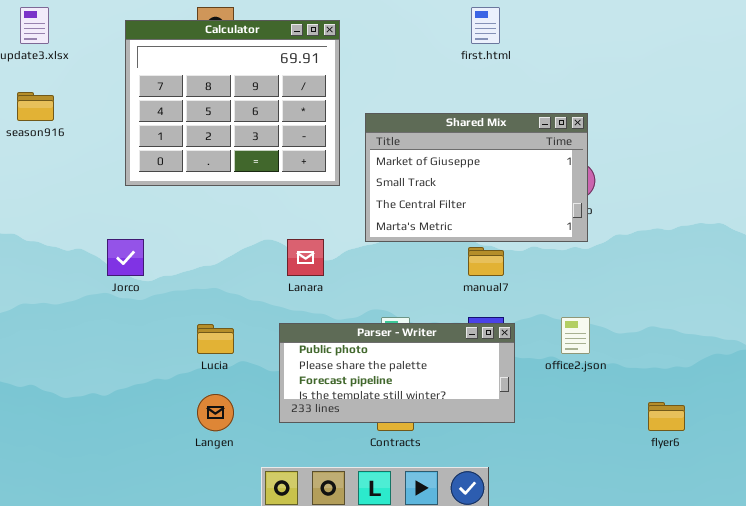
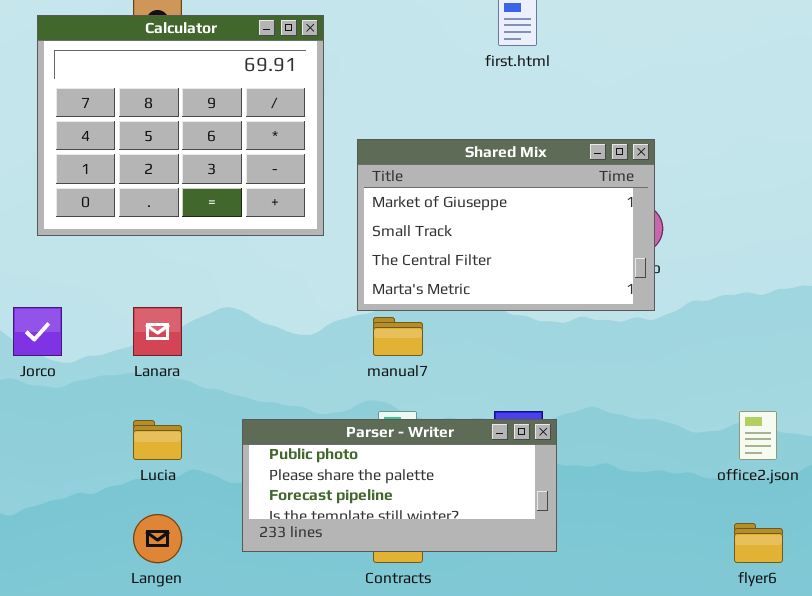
Lanara: [287,239,324,276] -> [133,307,182,356], moved
manual7: [468,247,504,276] -> [373,317,423,356], moved
office2.json: [561,317,590,354] -> [739,411,777,460], moved

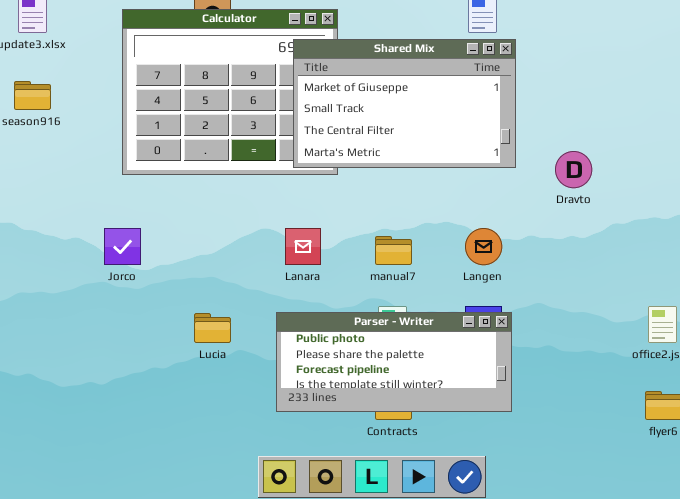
Shared Mix: [357,139,655,311] -> [293,39,516,168], moved
Lanara: [133,307,182,356] -> [285,228,321,265], moved
Langen: [133,514,182,563] -> [465,228,502,265], moved

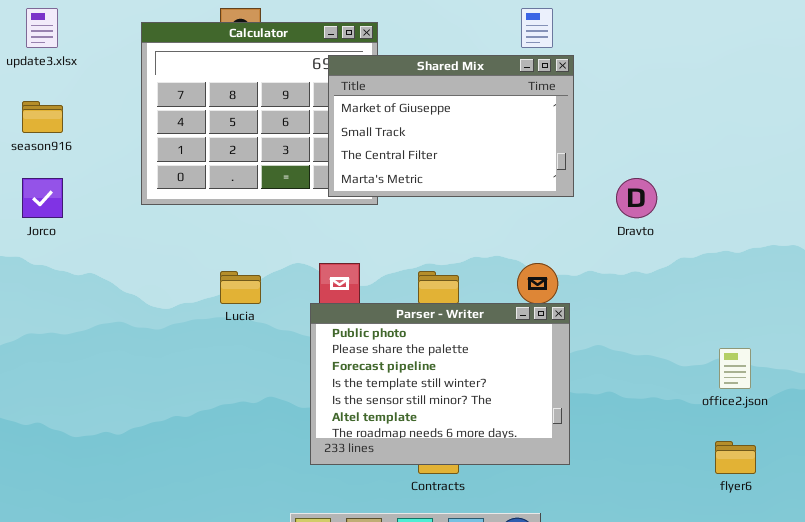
Jorco: [104,228,141,265] -> [22,178,63,218], moved
Parser - Writer: [276,312,512,412] -> [310,303,570,465], resized
Lucia: [194,313,231,343] -> [220,271,261,304], moved

